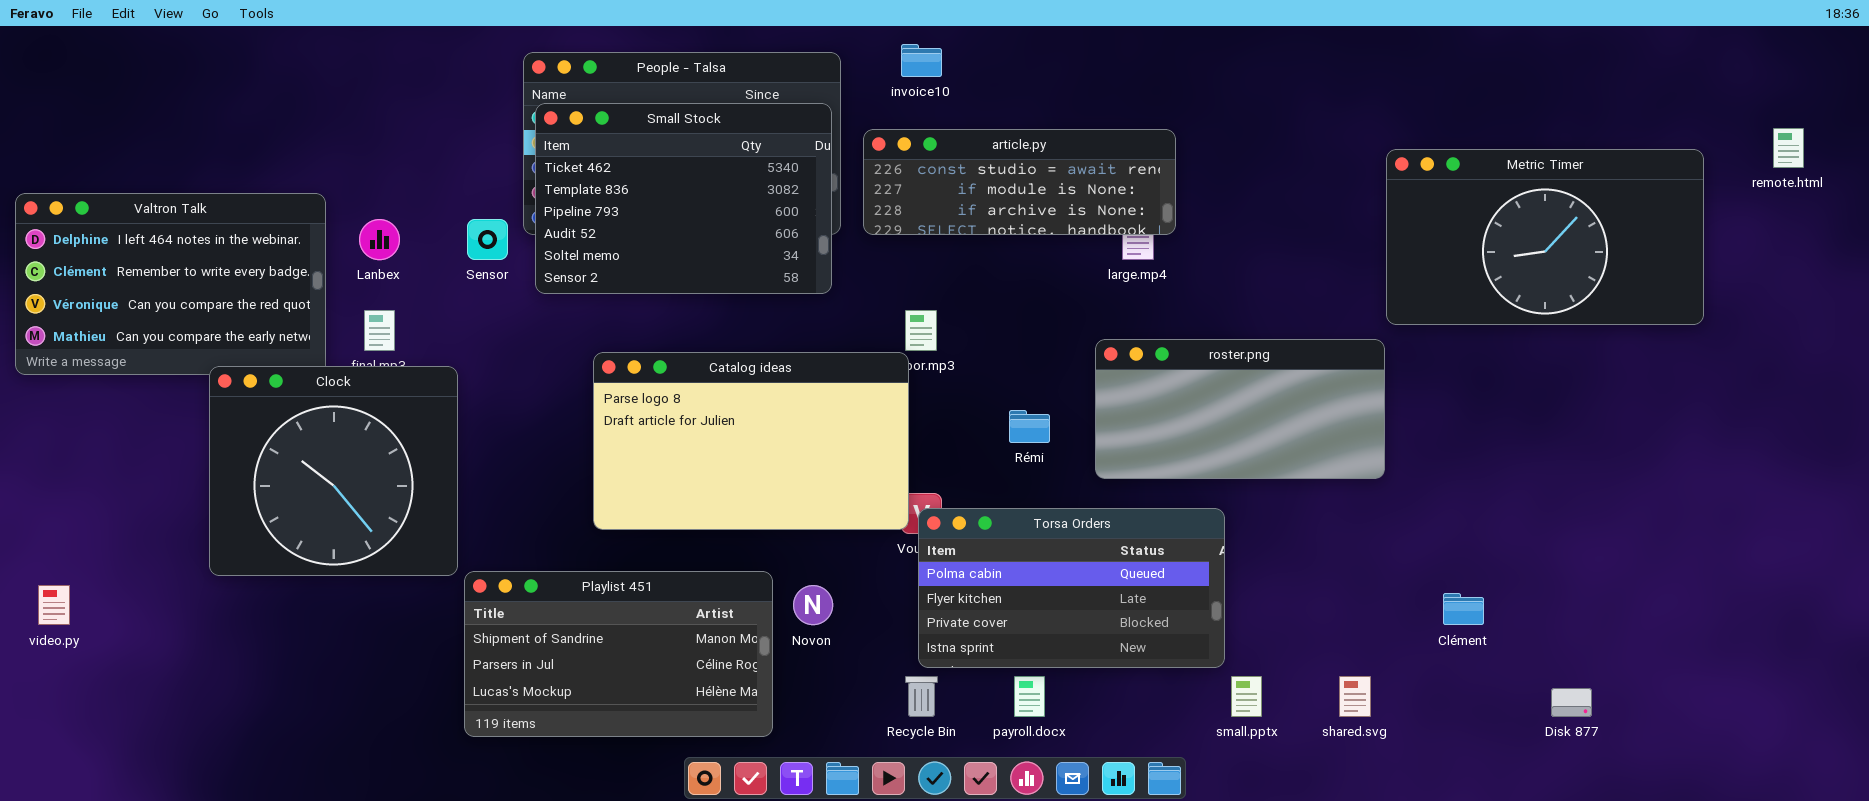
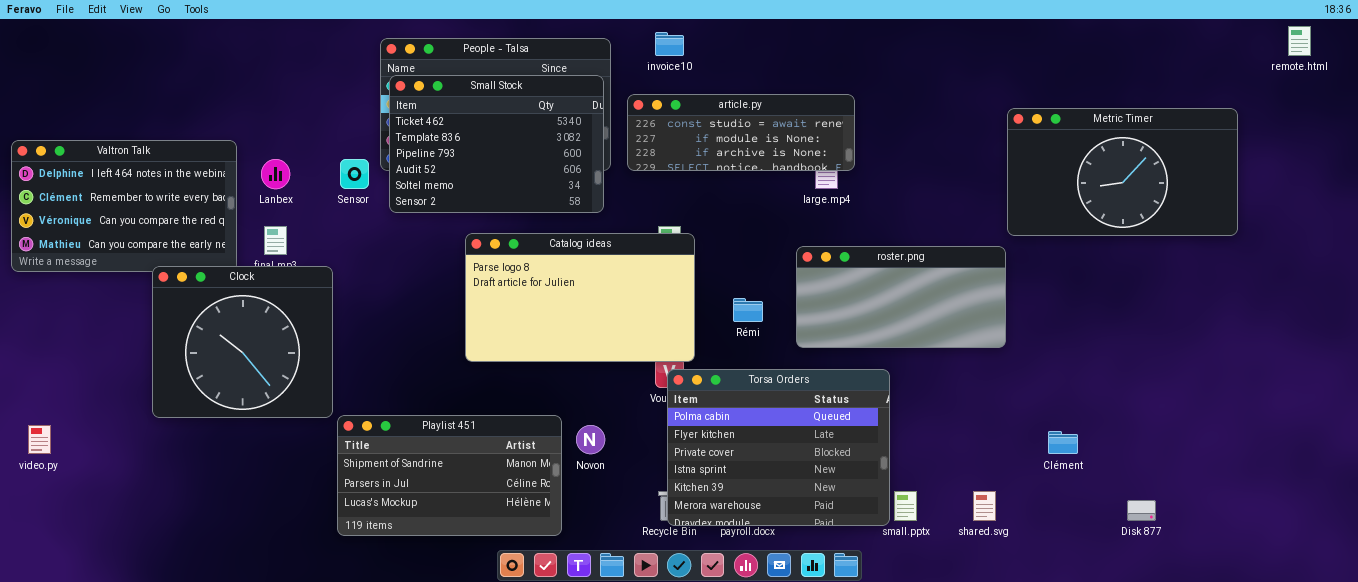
remote.html: [1773,128,1804,168] -> [1288,26,1311,56], moved
Catalog ideas: [593,352,909,530] -> [465,233,695,362], moved
Torsa Orders: [918,508,1225,668] -> [667,369,890,526], resized

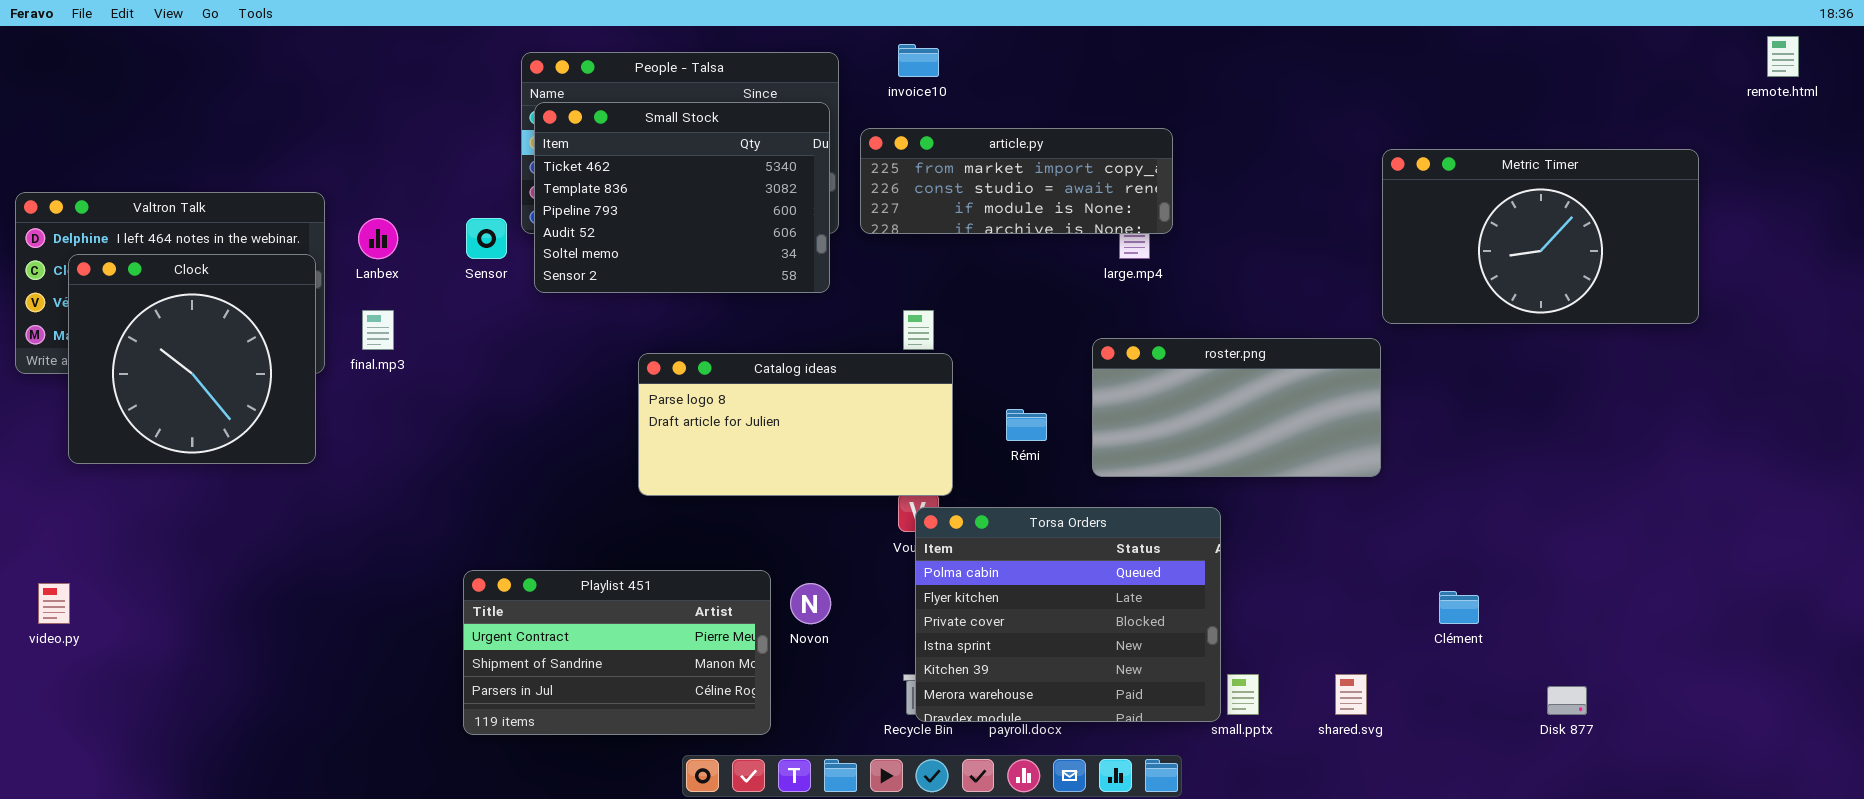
article.py: [627,94,855,171] -> [860,128,1173,234], scrolled up 1 row
Catalog ideas: [465,233,695,362] -> [638,353,953,496], resized
Clock: [152,266,333,418] -> [68,254,316,464], moved
Playlist 451: [337,415,562,536] -> [463,570,771,735], scrolled up 1 row

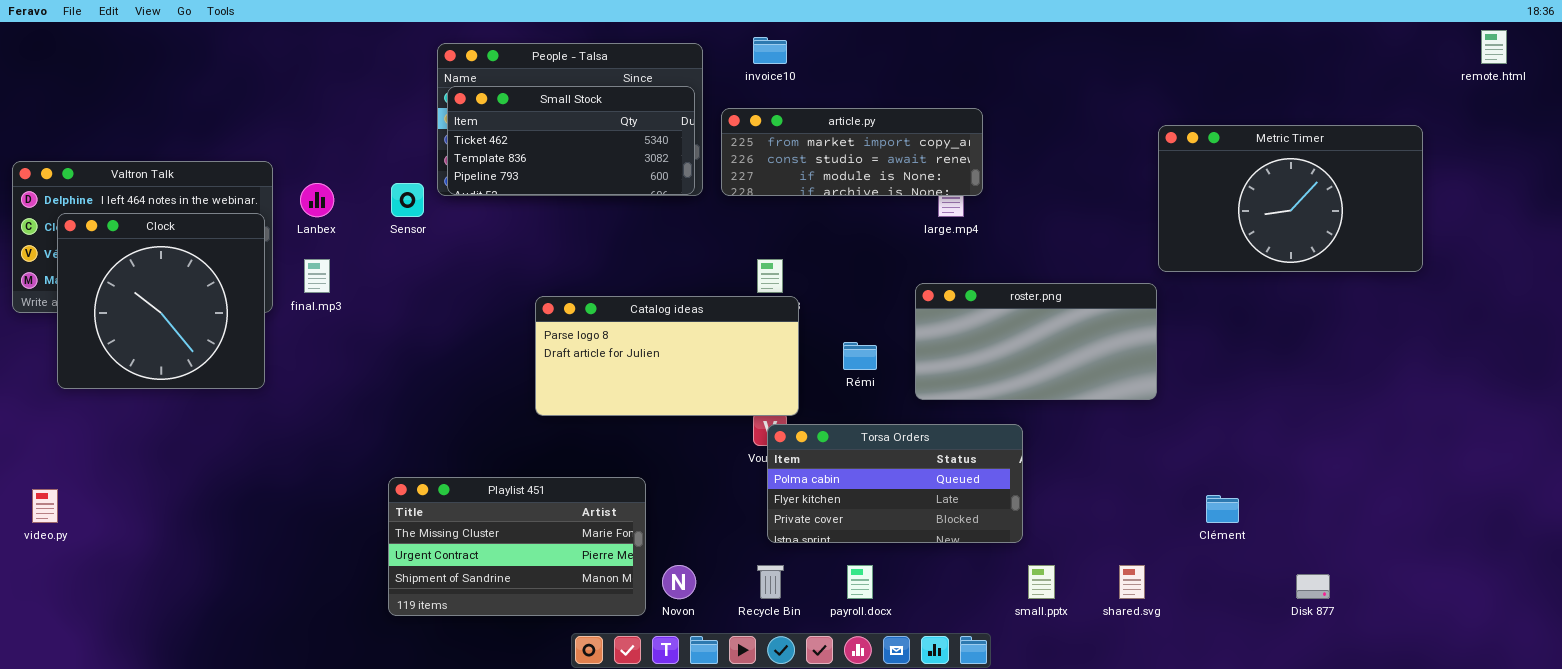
Small Stock: [534,102,830,293] -> [447,86,695,195], resized
Torsa Orders: [915,507,1221,722] -> [767,424,1023,543], resized
Playlist 451: [463,570,771,735] -> [388,477,646,616], scrolled up 1 row
Novon: [790,583,831,624] -> [662,565,696,599], moved

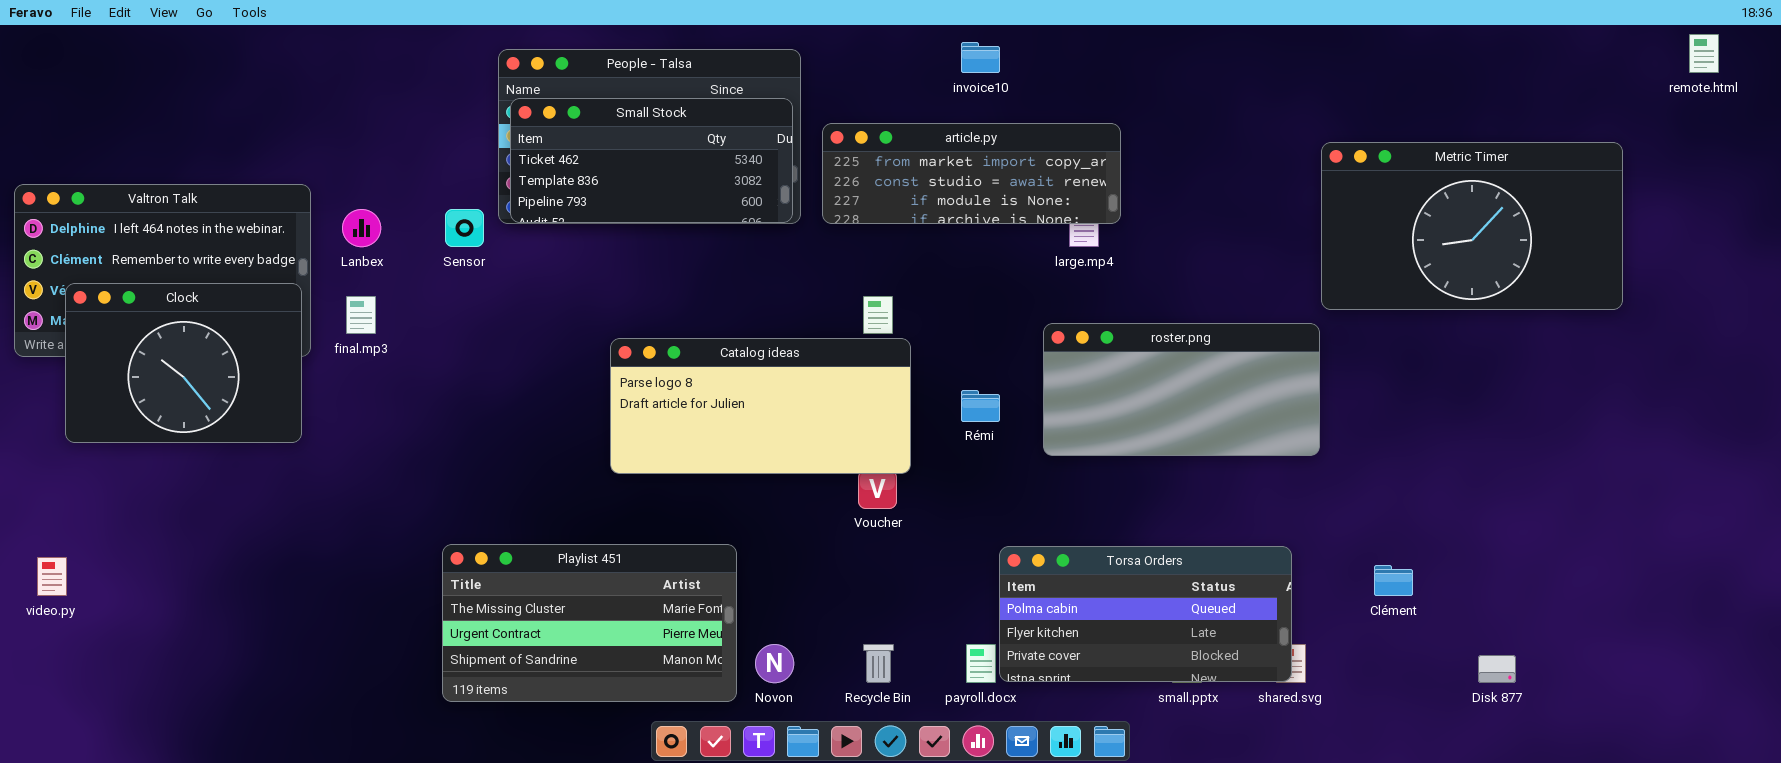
invoice10: [753,37,787,64] -> [961,42,1000,73], moved
Clock: [57,213,265,389] -> [65,283,302,443], resized
Torsa Orders: [767,424,1023,543] -> [999,546,1292,682], moved

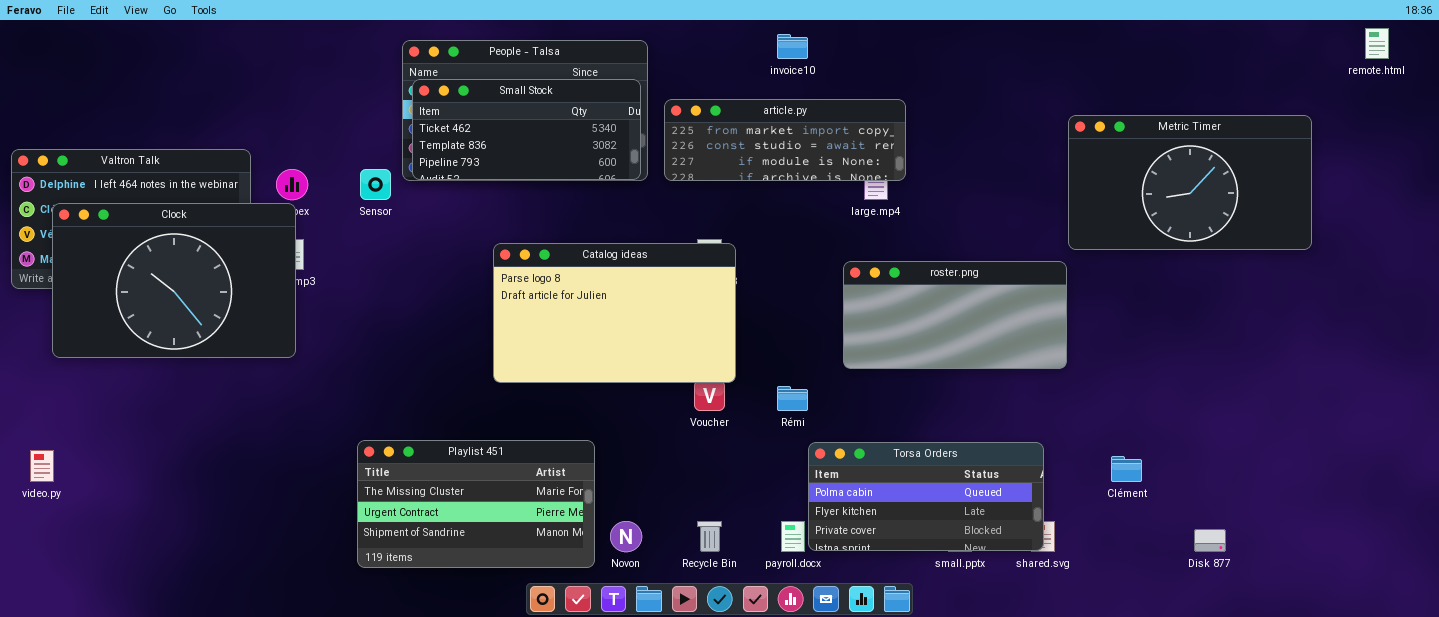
Clock: [65,283,302,443] -> [52,203,296,358], resized
Catalog ideas: [610,338,911,474] -> [493,243,736,383], resized
Rémi: [961,390,1000,422] -> [777,386,808,411], moved

